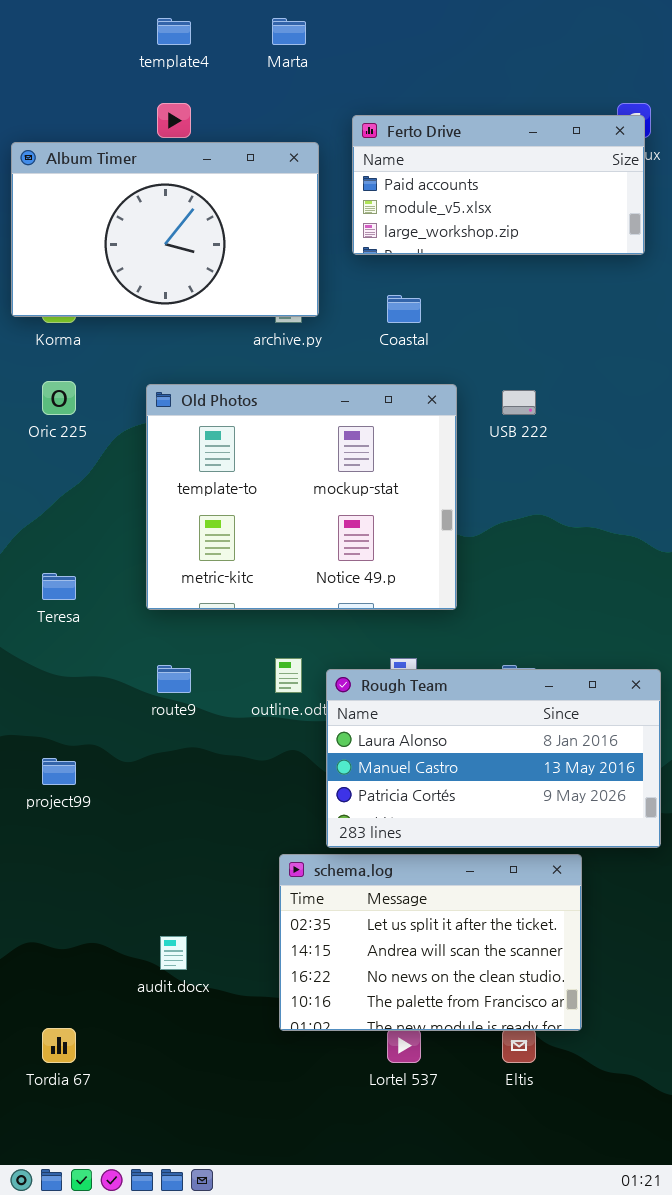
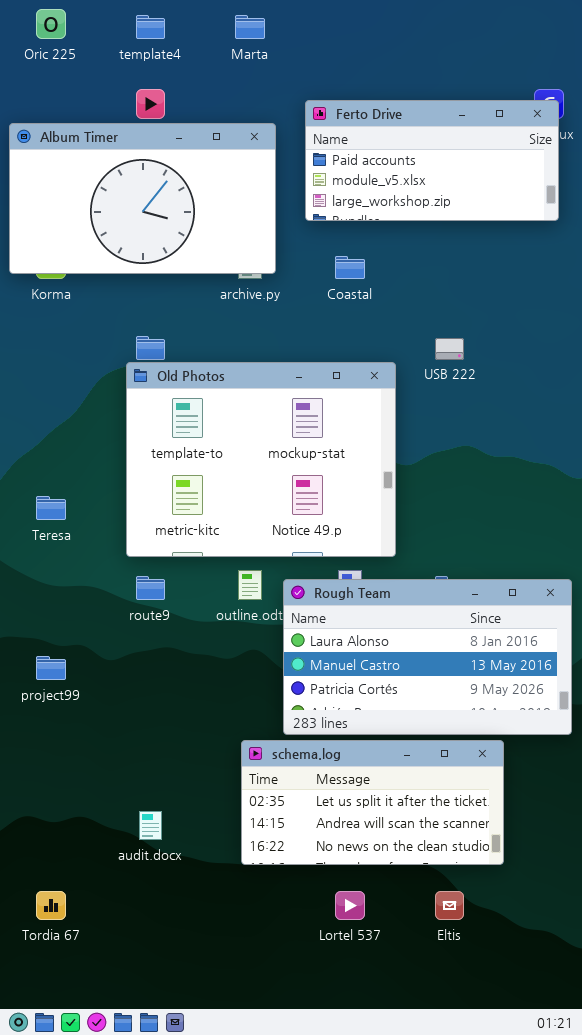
Oric 225: [42,381,76,415] -> [36,9,66,39], moved
Old Photos: [146,384,457,610] -> [126,362,396,557], moved
schema.log: [279,854,582,1031] -> [241,740,504,865], resized

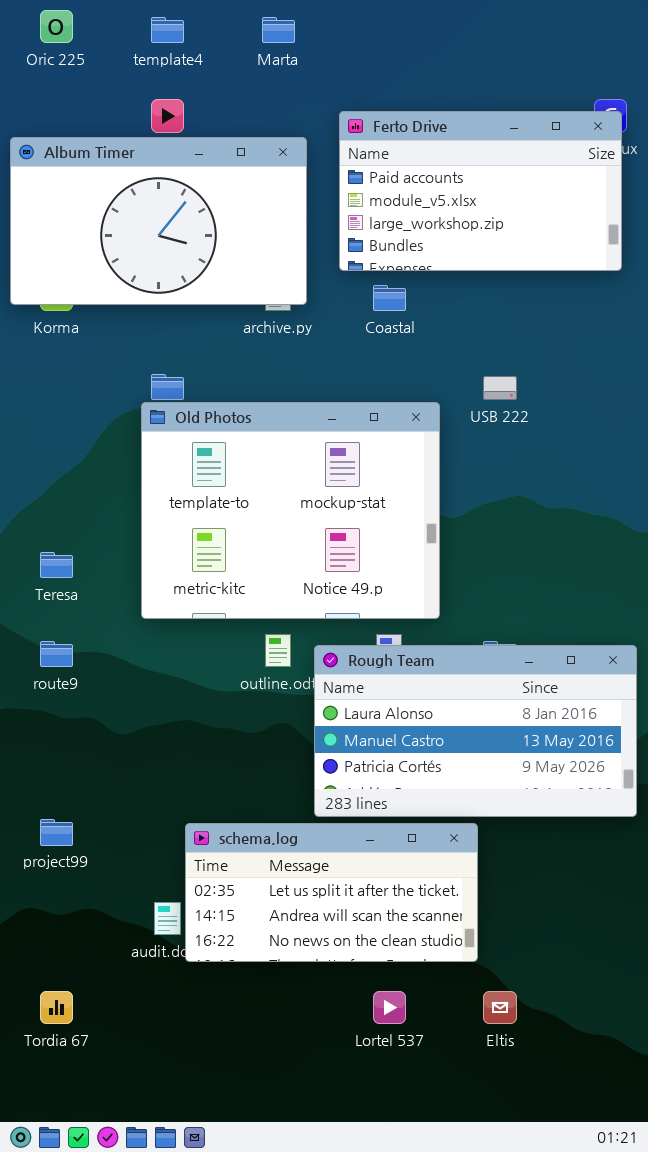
Ferto Drive: [305,100,559,221] -> [339,111,622,271], resized
route9: [136,576,165,600] -> [40,641,73,667], moved
project99: [36,656,66,680] -> [40,819,73,846], moved
schema.log: [241,740,504,865] -> [185,823,478,962], moved

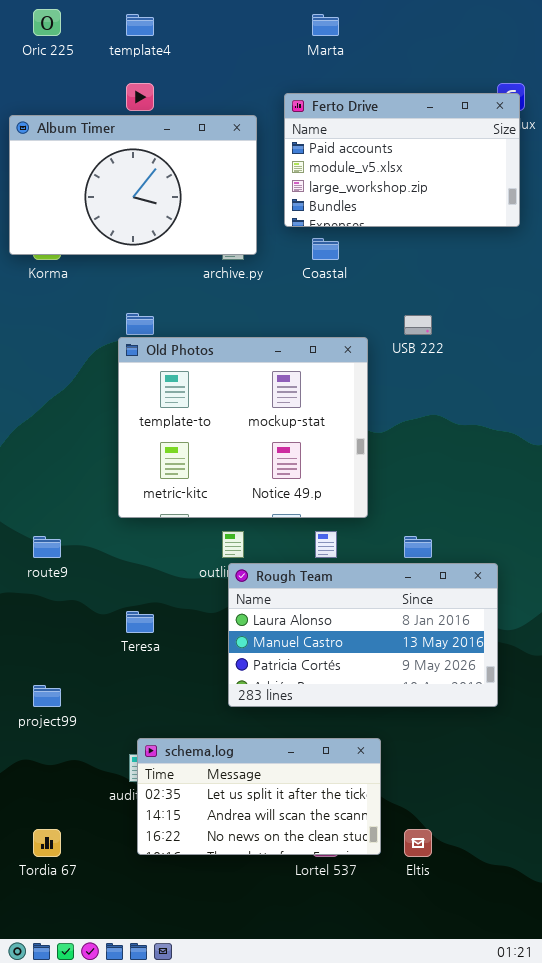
Marta: [262,17,295,43] -> [312,14,339,36], moved
Teresa: [40,552,73,578] -> [126,611,154,633], moved
Rough Team: [314,645,637,817] -> [228,563,498,707], moved
schema.log: [185,823,478,962] -> [137,738,381,855], moved

